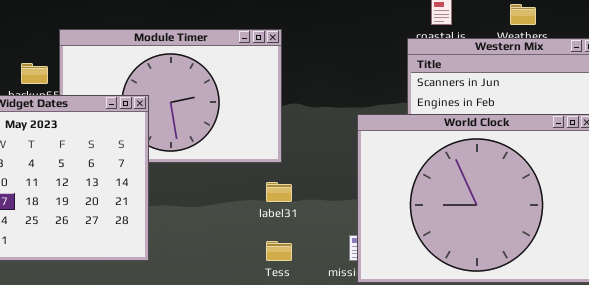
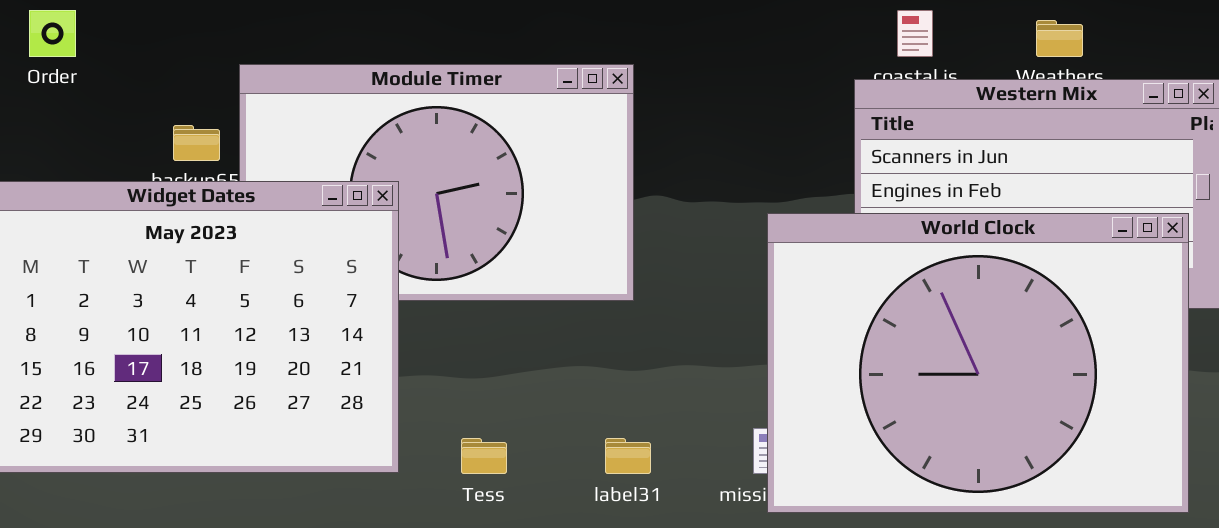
label31: [266,182,292,202] -> [605,438,651,474], moved
Tess: [266,241,292,261] -> [461,438,507,474], moved

